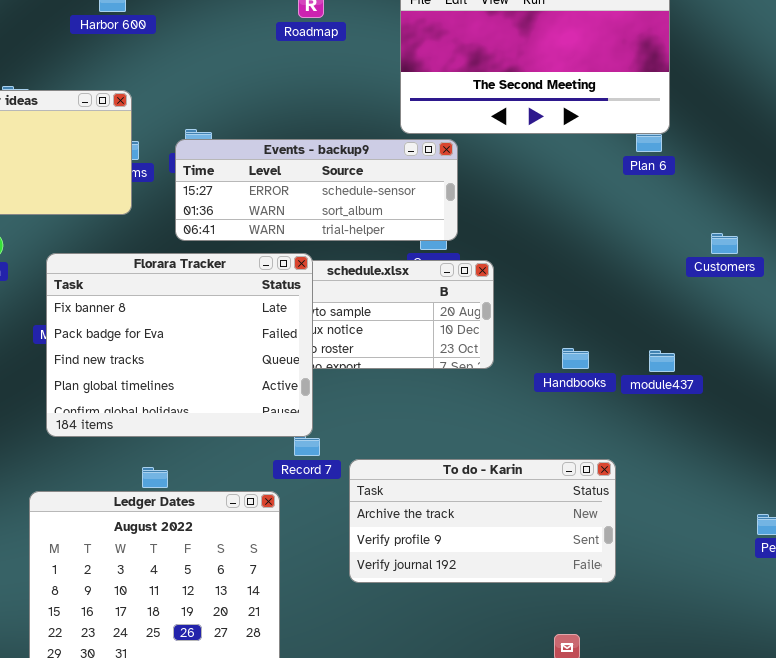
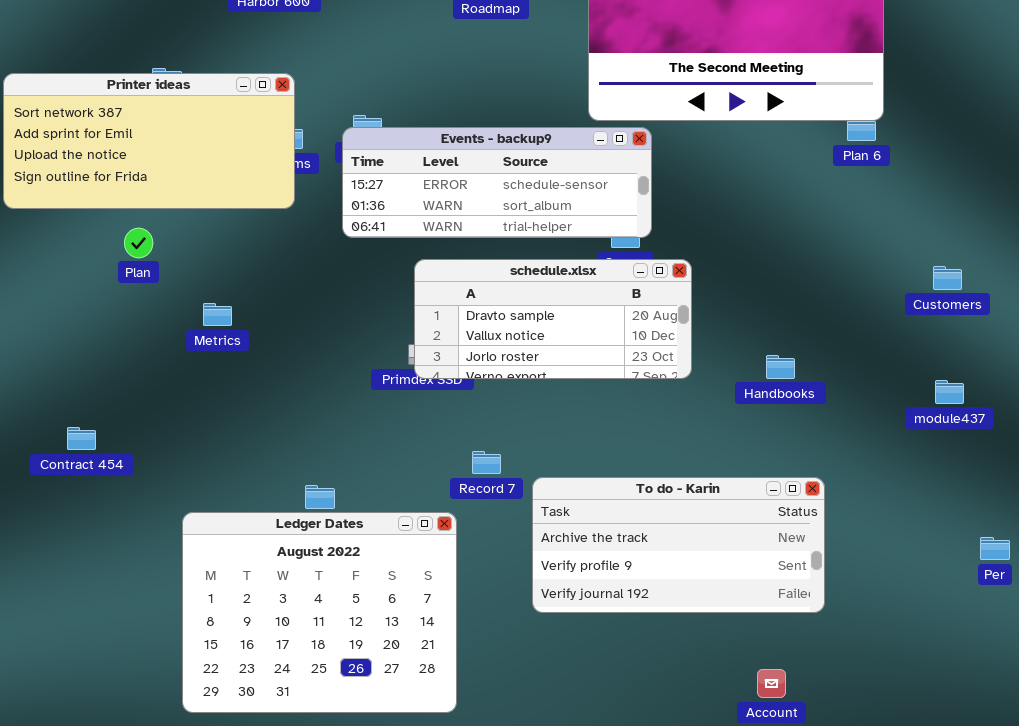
Customers: [711,233,738,254] -> [933,266,962,290], moved
Florara Tracker: [46,253,313,437] -> none, closed
module437: [649,350,675,372] -> [935,380,964,404], moved

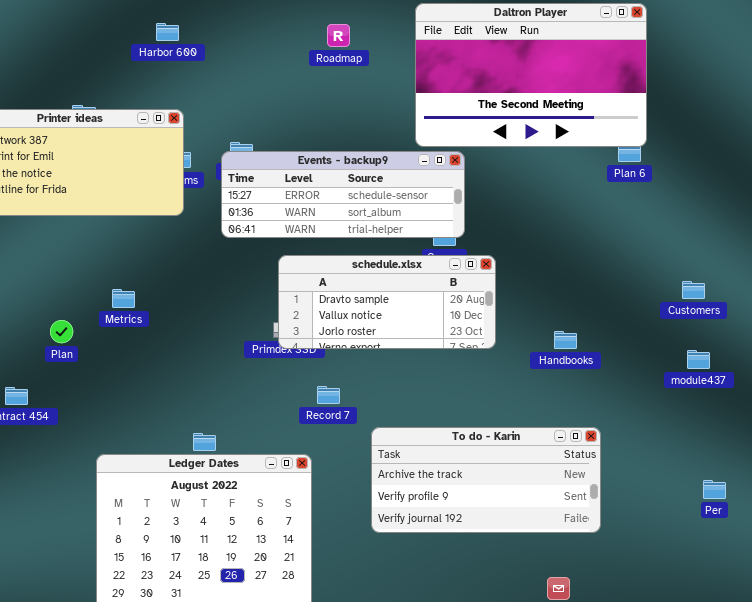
Plan: [124,228,153,258] -> [50,320,73,343], moved
Customers: [933,266,962,290] -> [682,281,705,299], moved
Record 7: [472,451,501,474] -> [317,386,340,404], moved
Per: [980,537,1010,560] -> [703,480,726,499], moved

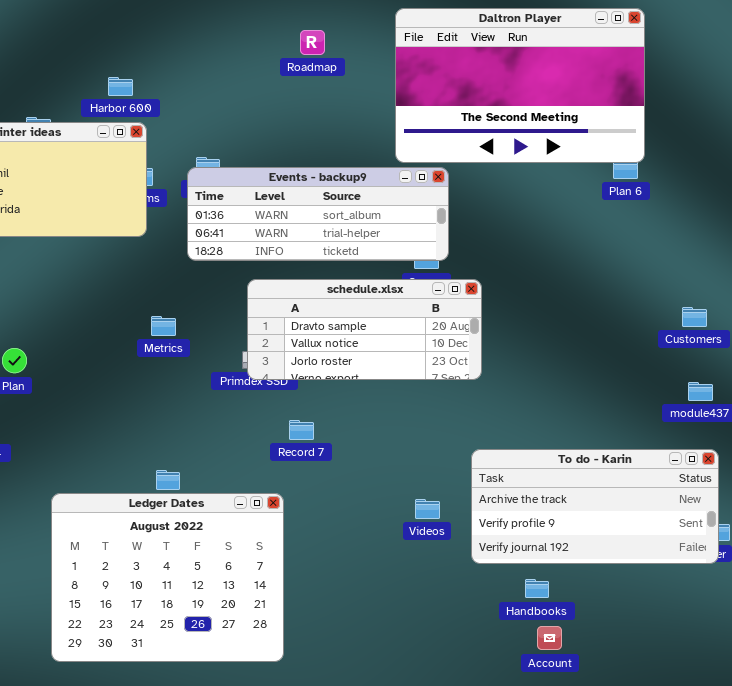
Harbor 600: [156,23,179,41] -> [108,77,133,96], moved
Events - backup9: [221,151,465,238] -> [187,167,449,261], scrolled down 1 row
Metrics: [112,289,135,308] -> [151,316,176,336], moved
Handbooks: [554,331,577,349] -> [525,579,549,598], moved
To do - Karin: [371,427,601,533] -> [471,449,719,564], moved

